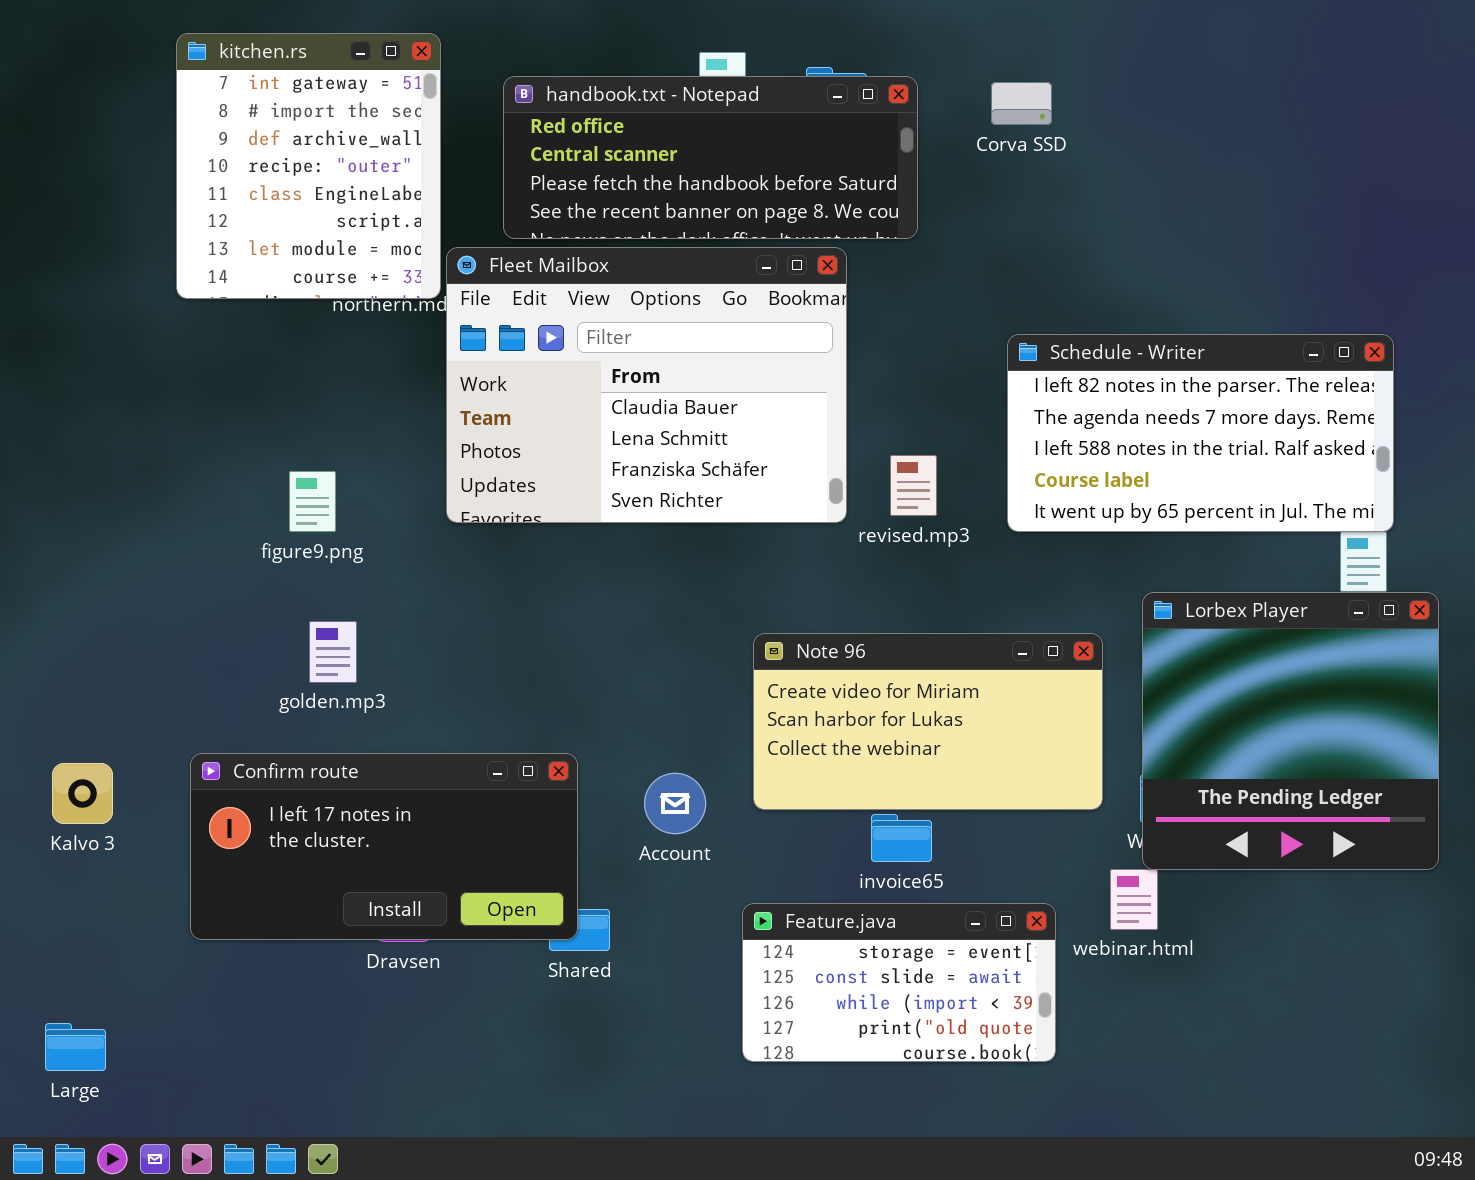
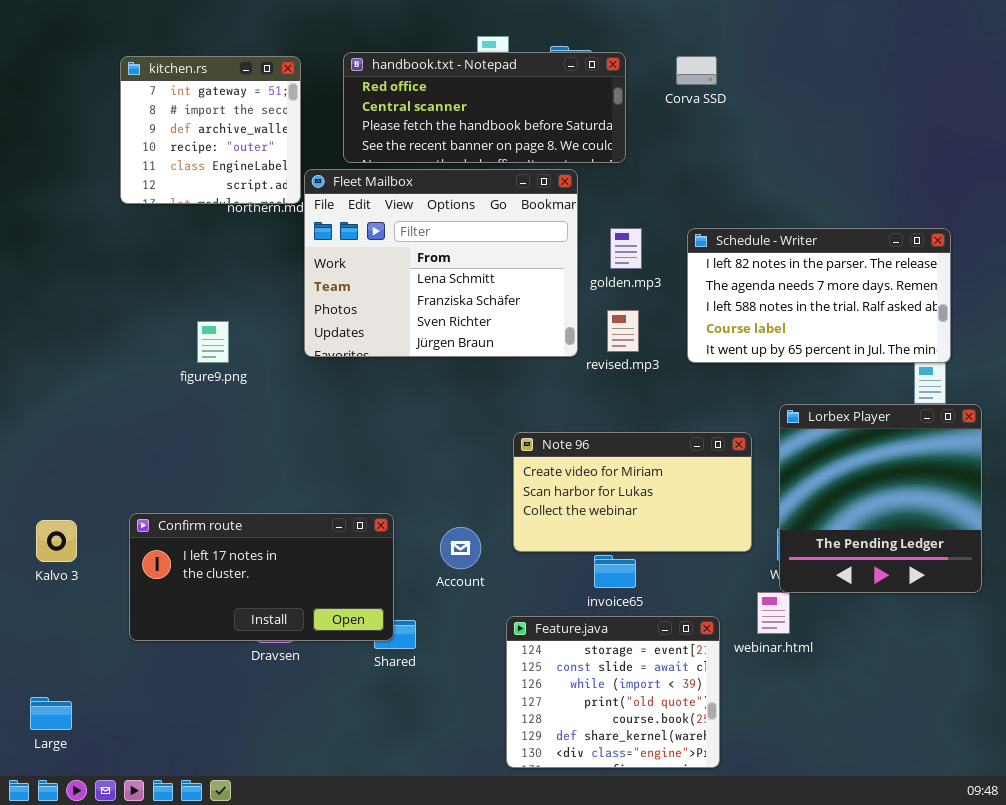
kitchen.rs: [176,33,441,299] -> [120,56,301,204], resized
Fleet Mailbox: [446,247,847,523] -> [304,169,578,357], scrolled down 1 row
golden.mp3: [309,621,357,683] -> [610,228,642,269], moved
Feature.java: [742,903,1056,1062] -> [506,616,720,768], resized

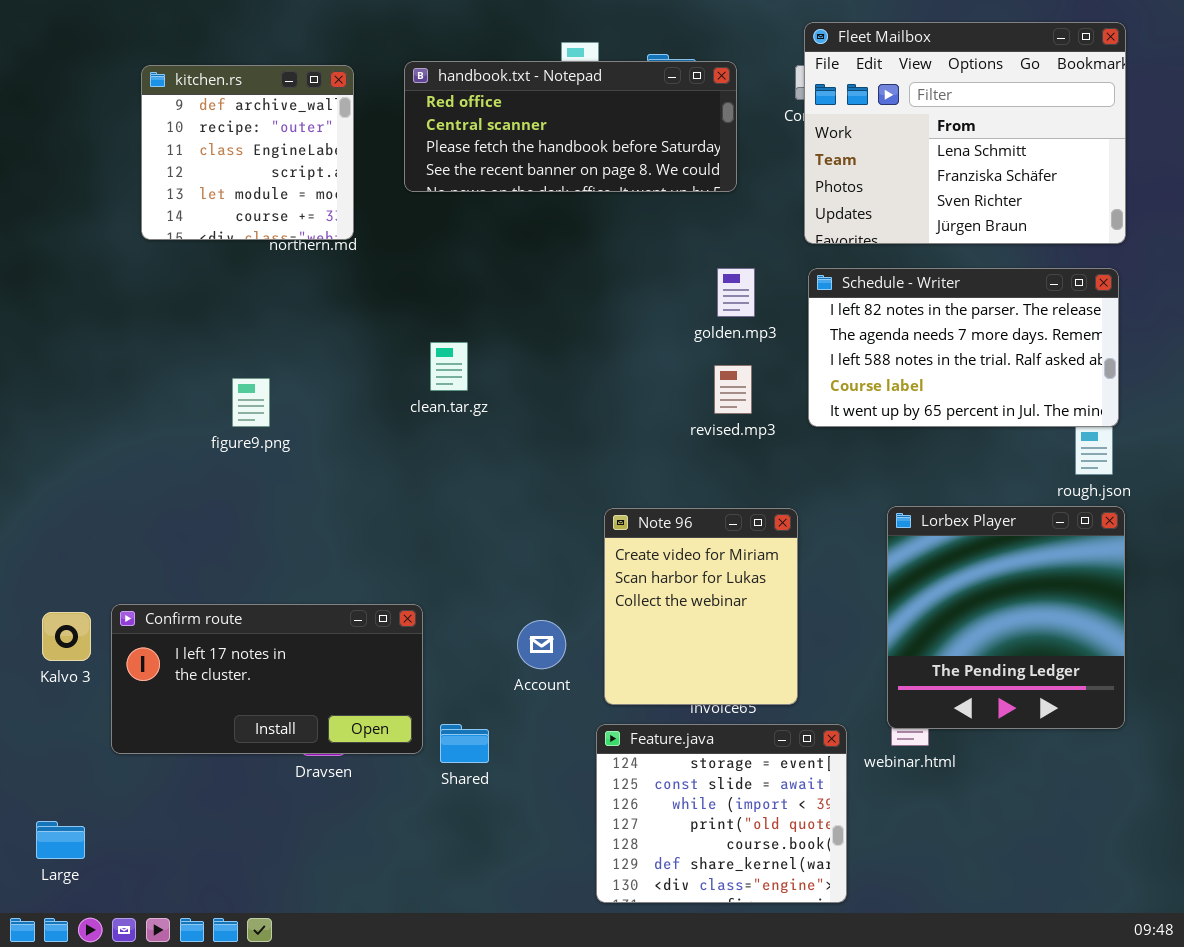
kitchen.rs: [120,56,301,204] -> [141,65,354,240], scrolled down 2 rows
Fleet Mailbox: [304,169,578,357] -> [804,22,1126,244], moved
Lorbex Player: [779,404,982,593] -> [887,506,1125,729], moved
Note 96: [513,432,752,552] -> [604,508,798,705], resized
Confirm route: [129,513,394,641] -> [111,604,423,754], moved

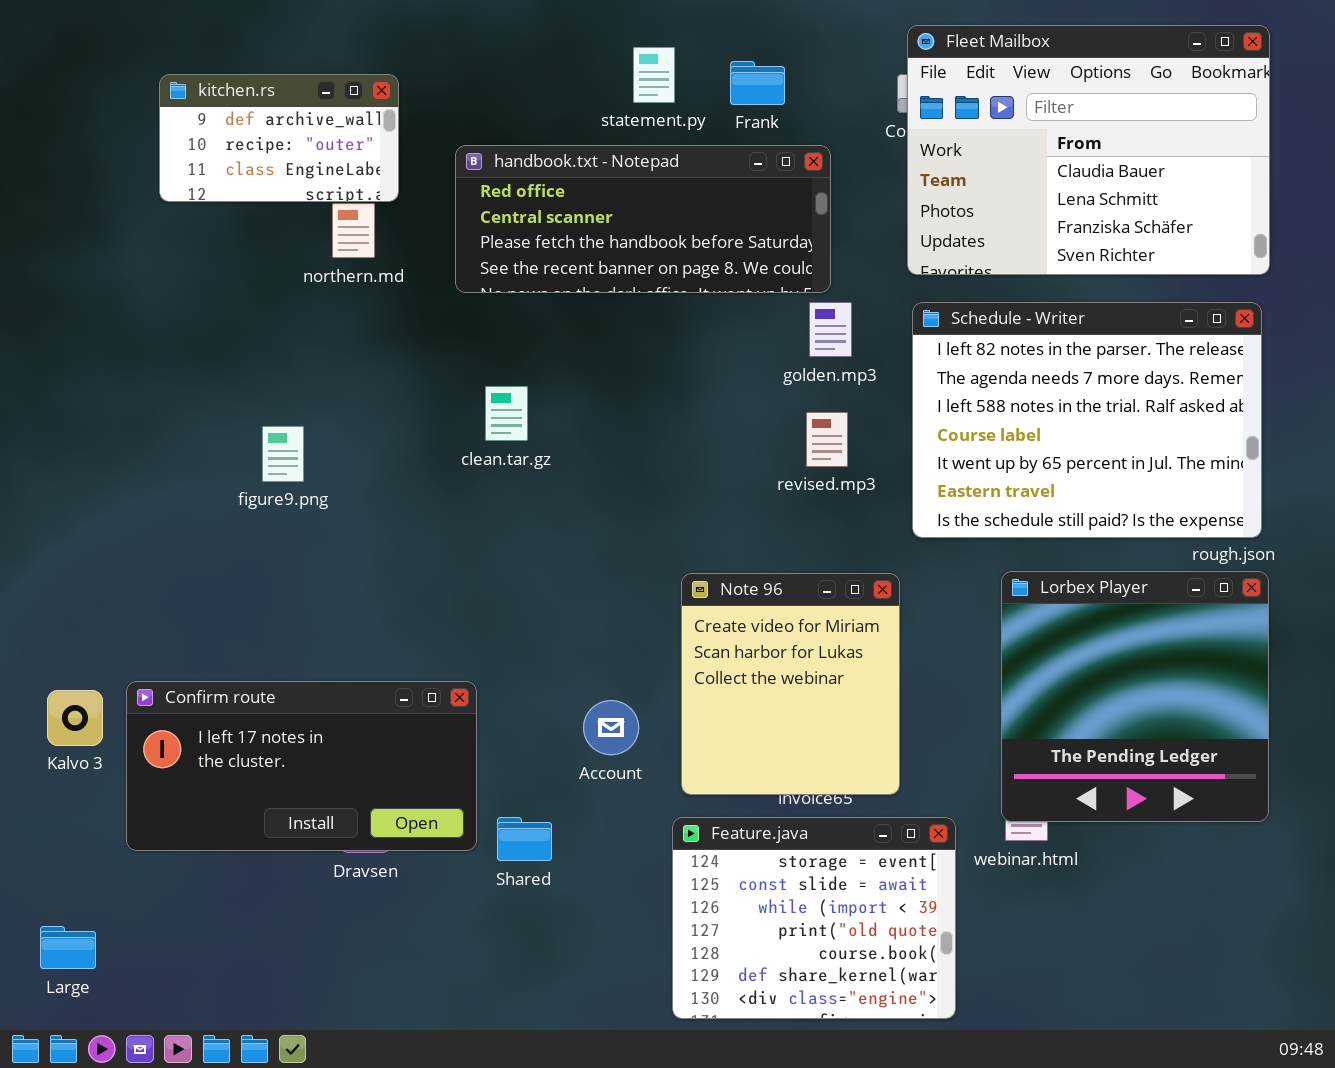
Fleet Mailbox: [804,22,1126,244] -> [907,25,1270,275], scrolled up 1 row
handbook.txt - Notepad: [404,61,737,192] -> [455,145,831,293], moved
kitchen.rs: [141,65,354,240] -> [159,74,399,202], resized
Schedule - Writer: [808,268,1119,427] -> [912,302,1262,538], resized

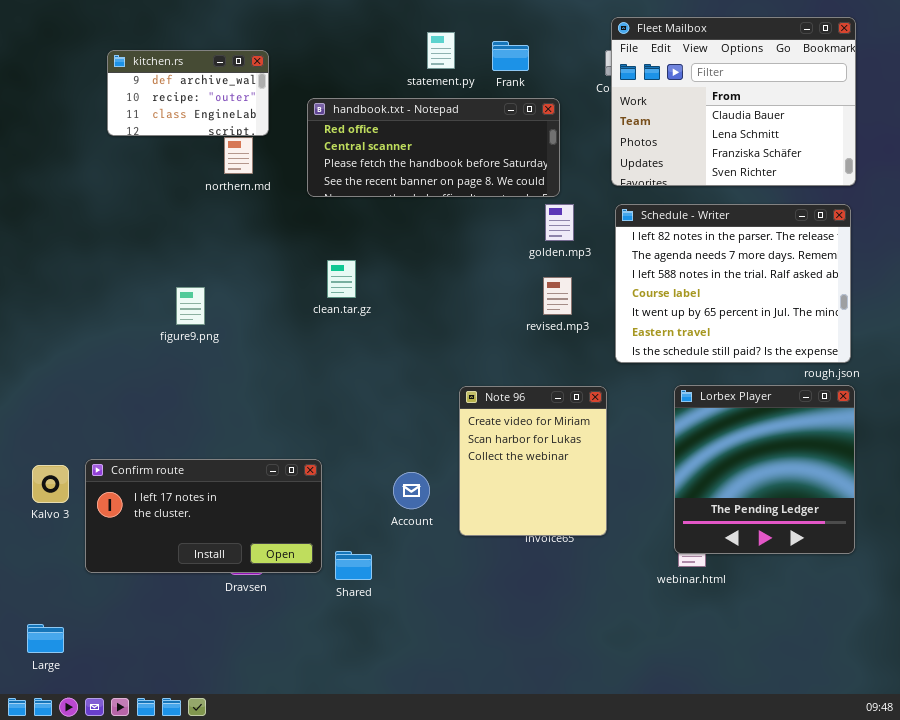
Feature.java: [672,817,956,1019] -> none, closed

